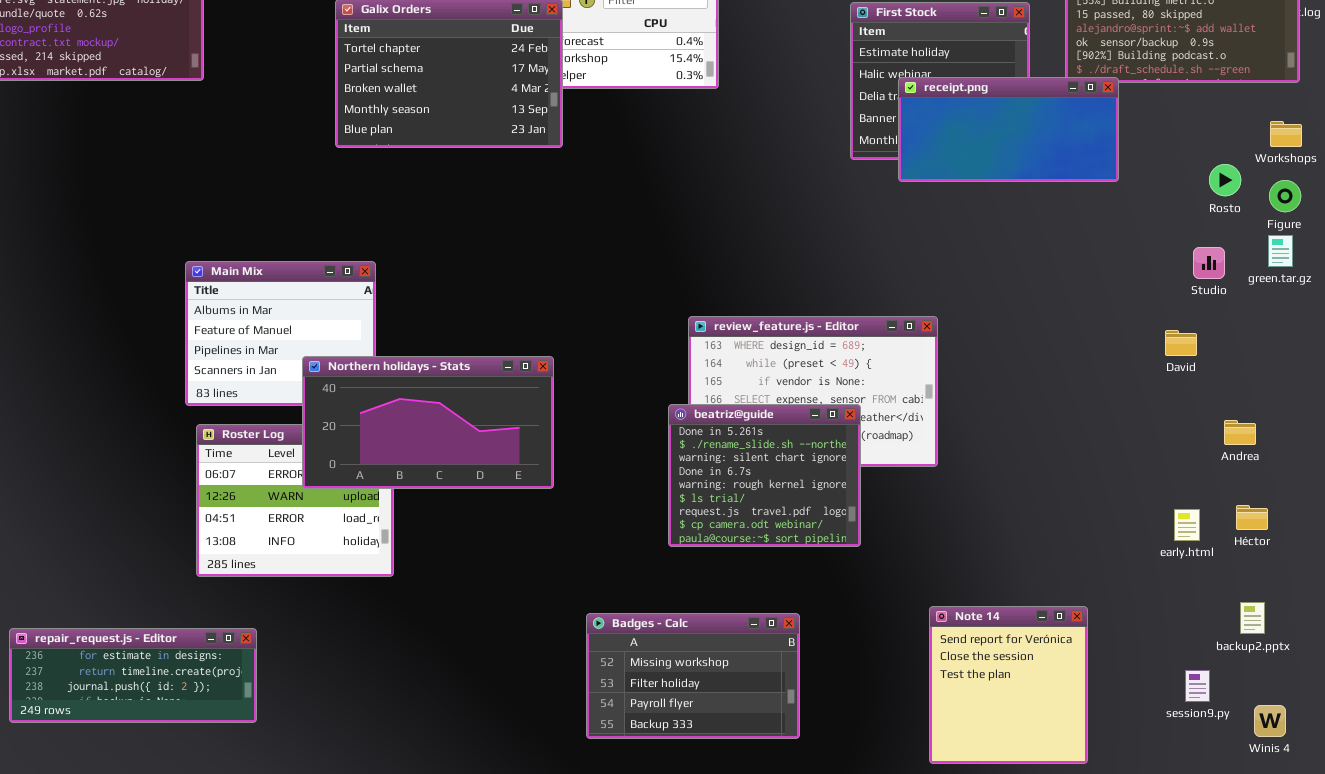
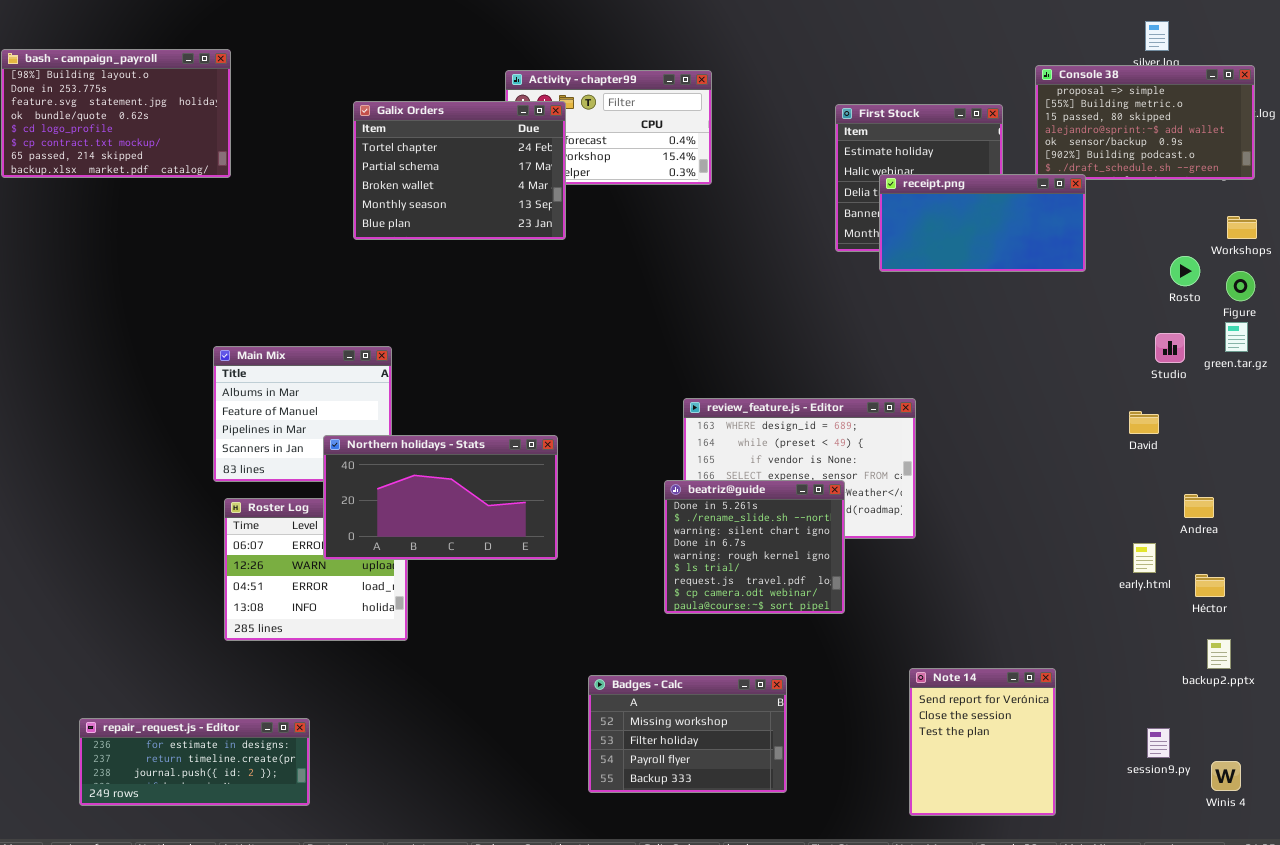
early.html: [1174,509,1200,541] -> [1133,543,1156,573], moved
backup2.pptx: [1240,602,1265,634] -> [1207,639,1231,669], moved
repair_request.js - Editor: [9,628,257,723] -> [79,718,310,806], moved

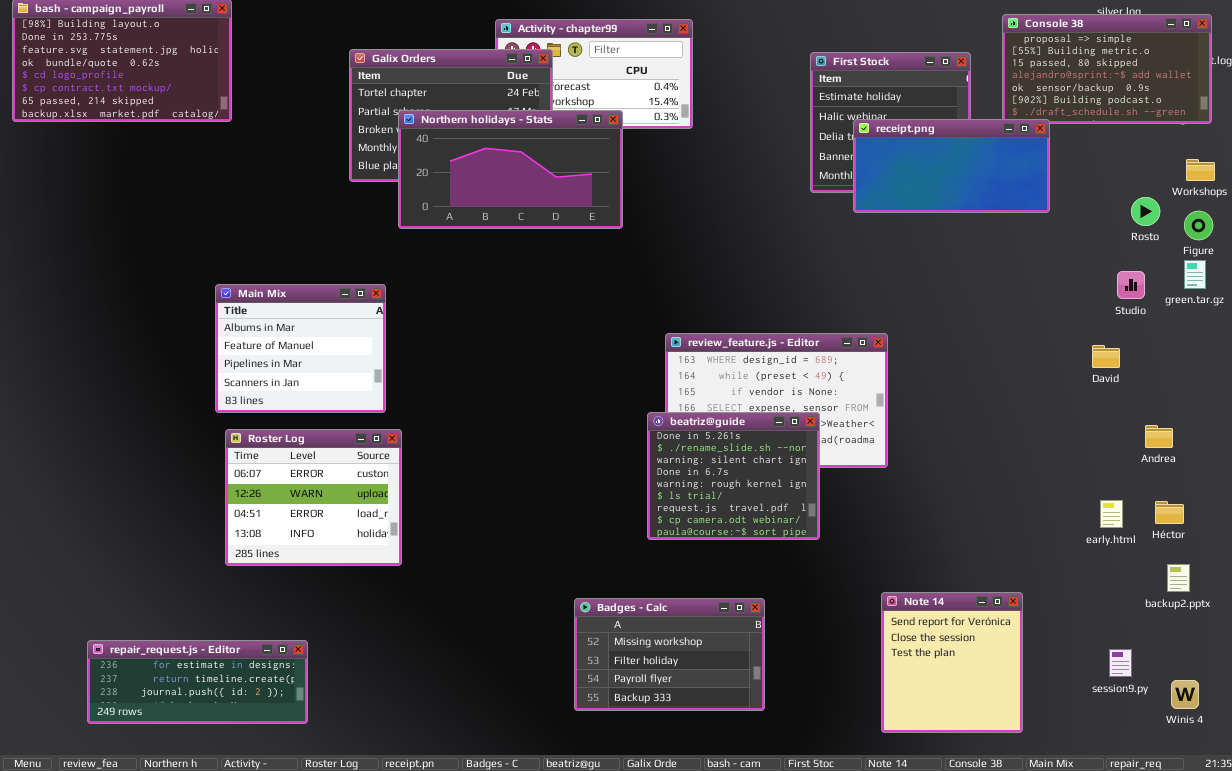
Northern holidays - Stats: [323,435,558,560] -> [398,110,623,229], moved
early.html: [1133,543,1156,573] -> [1100,500,1123,528], moved

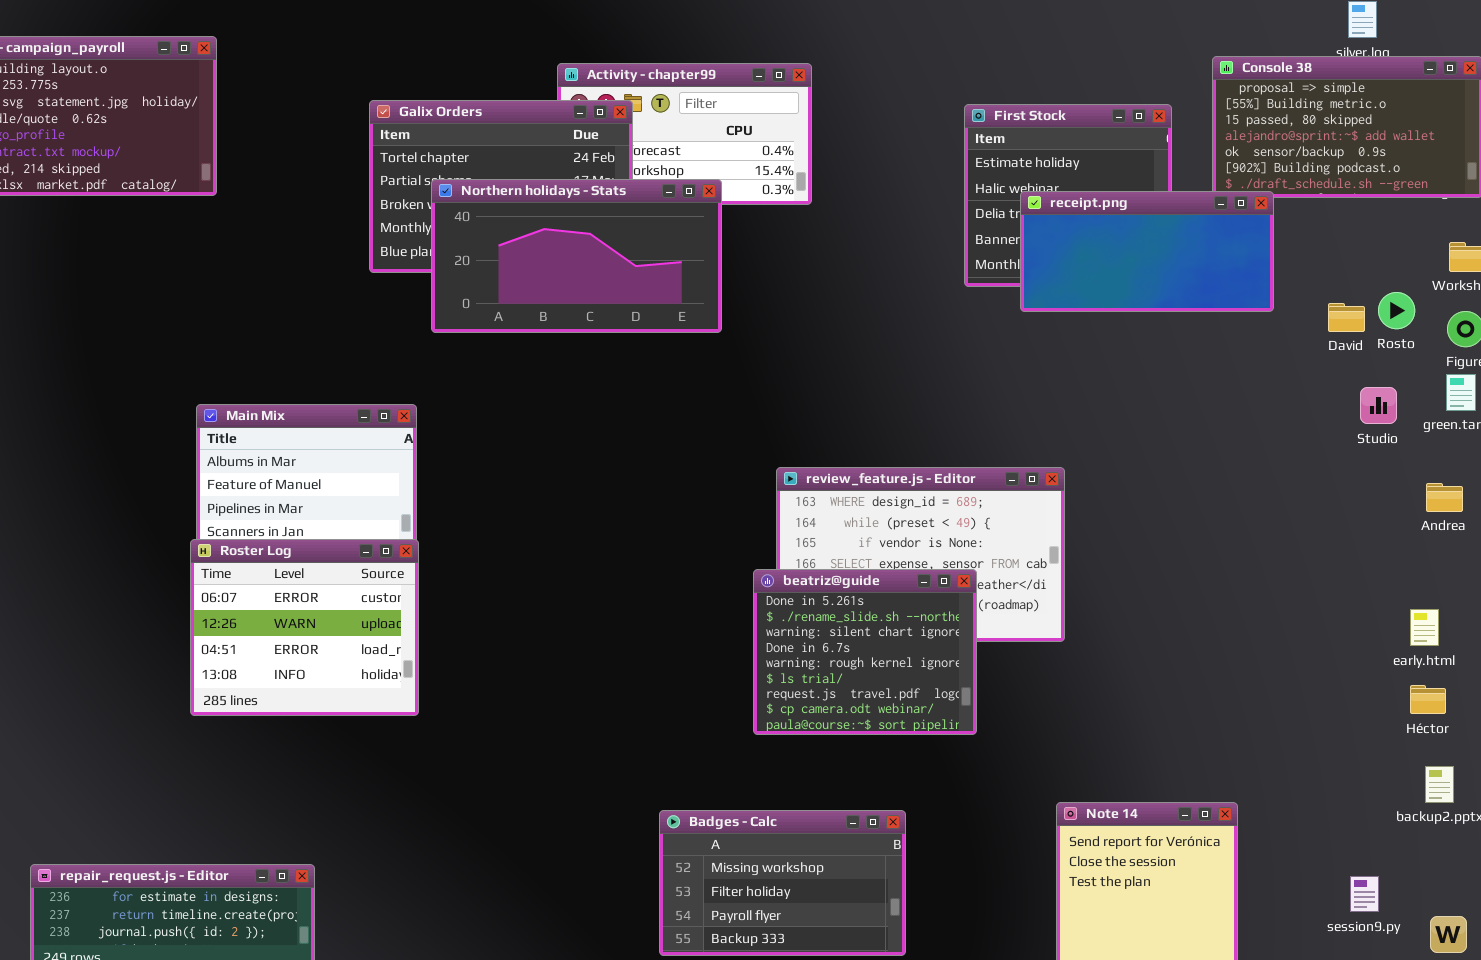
David: [1092,345,1120,368] -> [1328,303,1365,332], moved
Andrea: [1145,425,1173,448] -> [1426,483,1463,512], moved
Roster Log: [225,429,402,566] -> [190,539,419,716], moved
early.html: [1100,500,1123,528] -> [1410,609,1439,646], moved

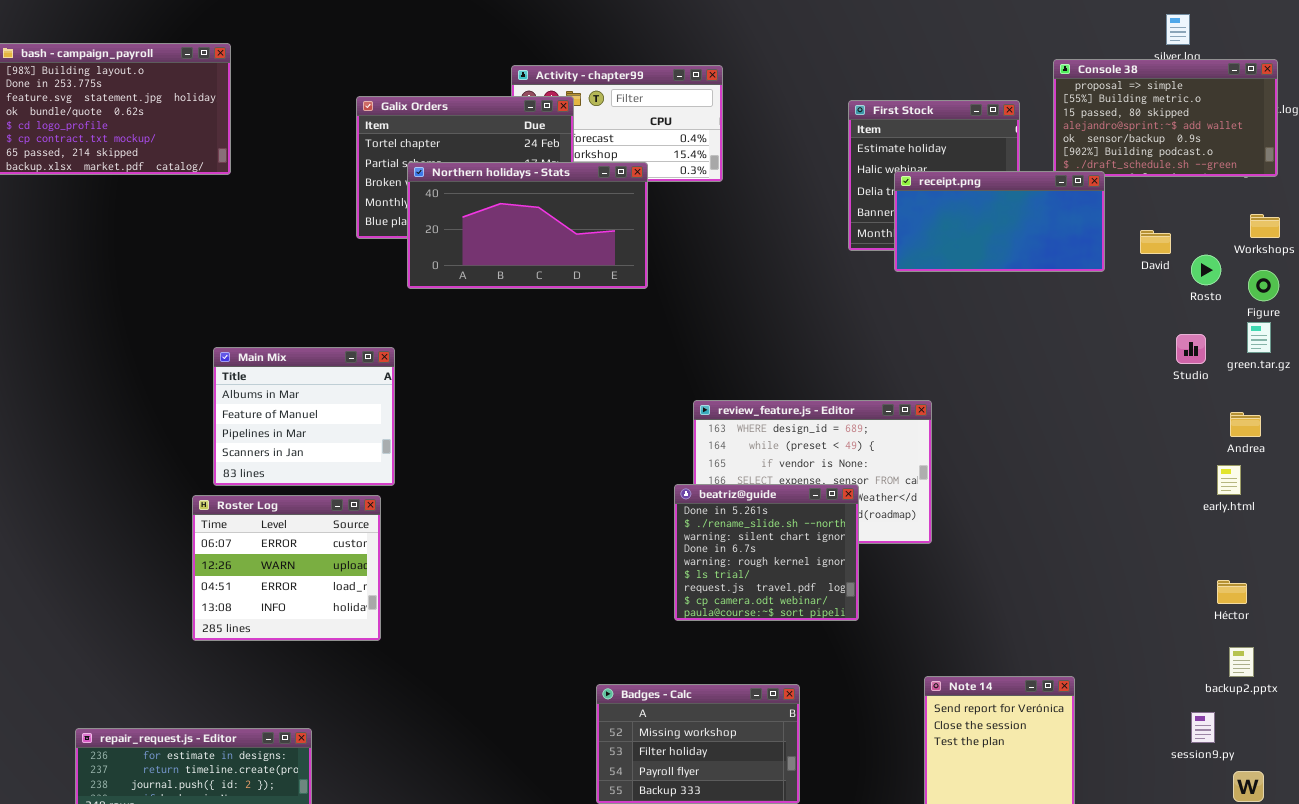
David: [1328,303,1365,332] -> [1140,230,1171,254], moved
Roster Log: [190,539,419,716] -> [192,495,381,641], moved
early.html: [1410,609,1439,646] -> [1217,465,1241,495], moved
session9.py: [1350,876,1379,912] -> [1191,712,1215,743], moved

